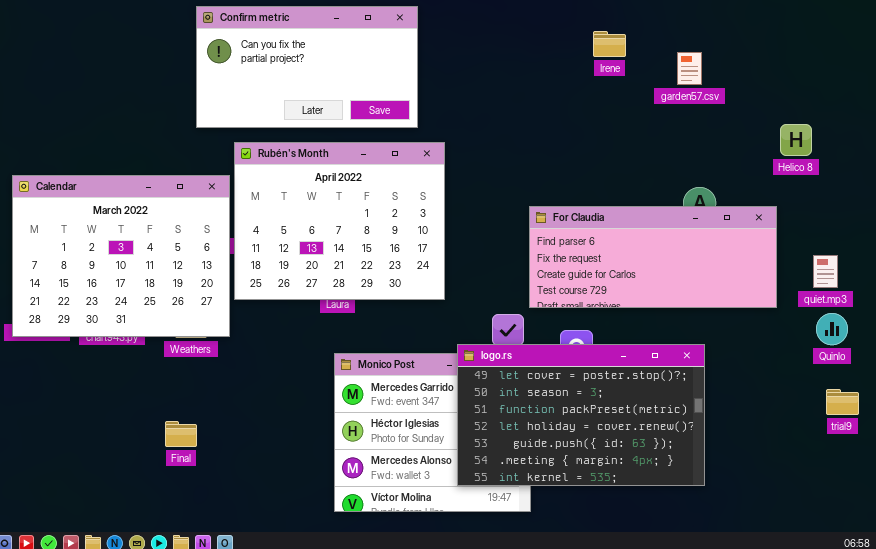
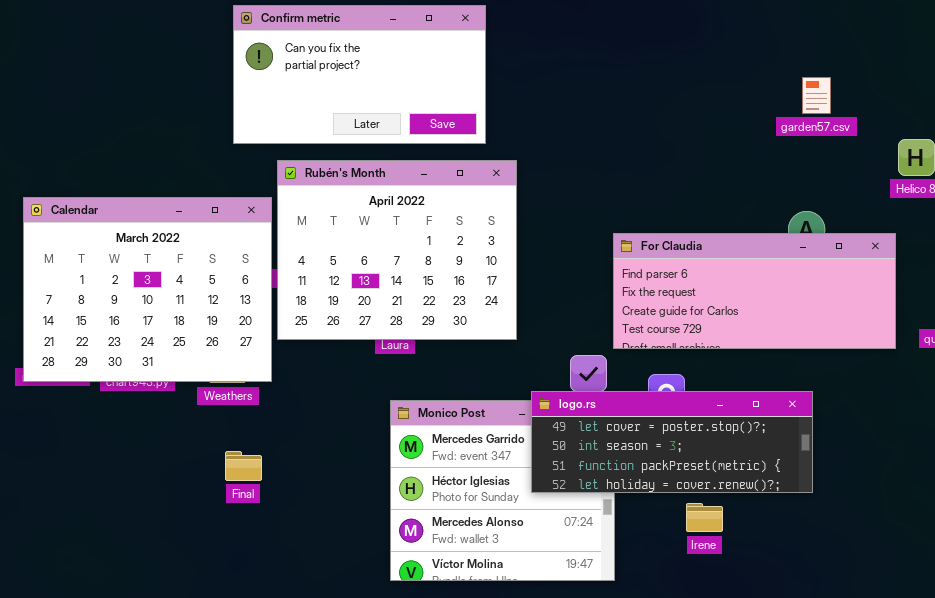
Irene: [593,31,626,57] -> [686,503,723,532], moved
garden57.csv: [677,52,702,85] -> [802,77,831,114], moved
logo.rs: [457,344,705,486] -> [531,391,813,493], resized
Final: [165,421,197,447] -> [225,451,262,481], moved

